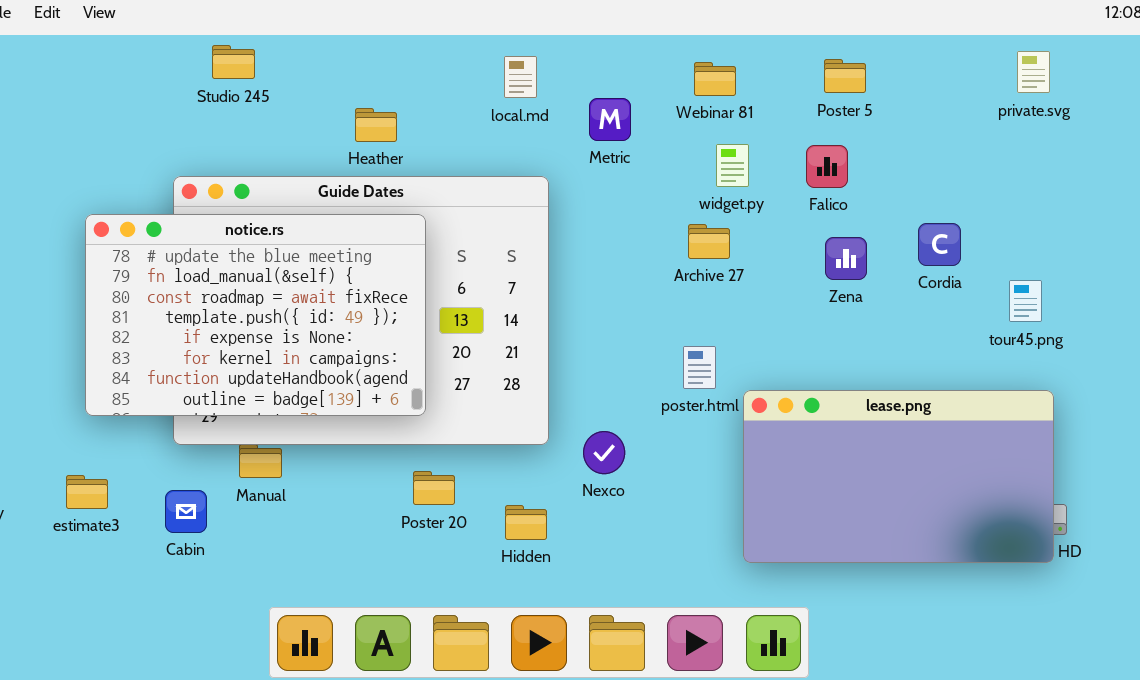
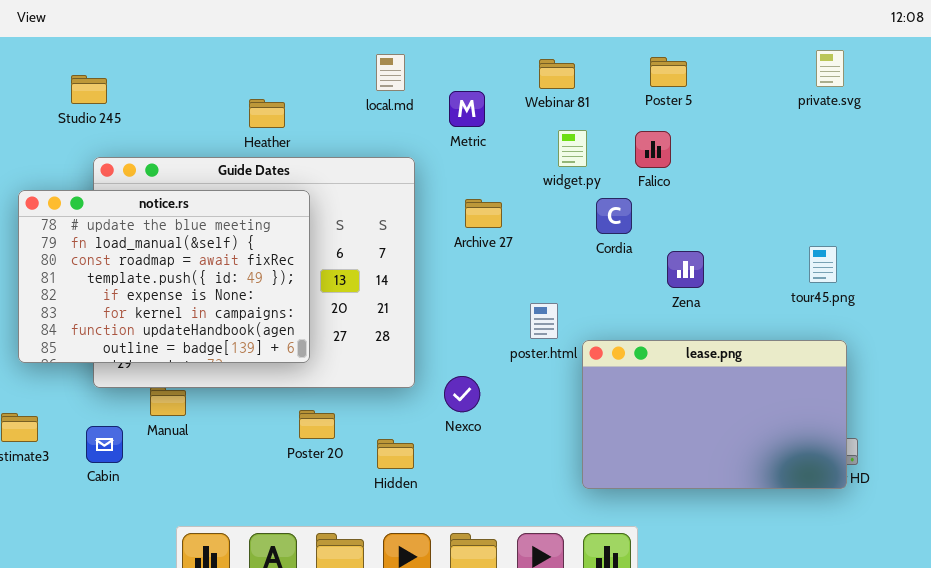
Studio 245: [212,45,255,79] -> [71,75,107,104], moved
Cordia: [918,223,961,266] -> [596,198,632,234], moved
Archive 27: [688,224,730,259] -> [465,199,502,228], moved
Zena: [825,237,867,280] -> [667,251,704,288], moved

